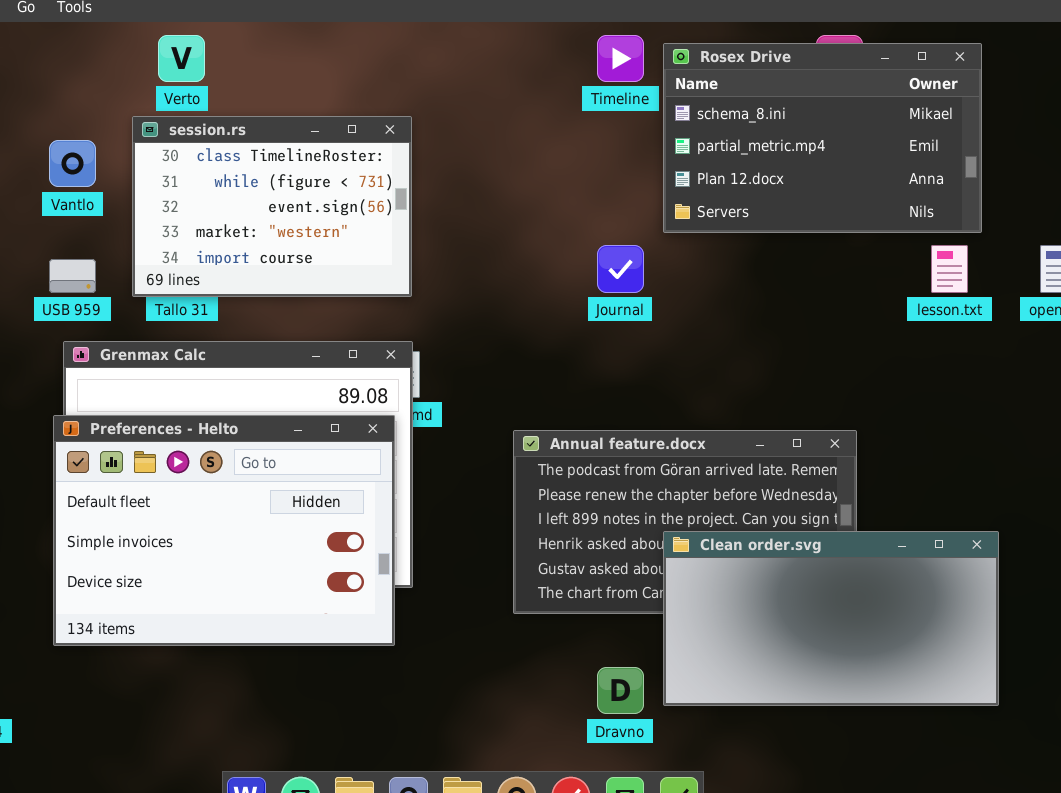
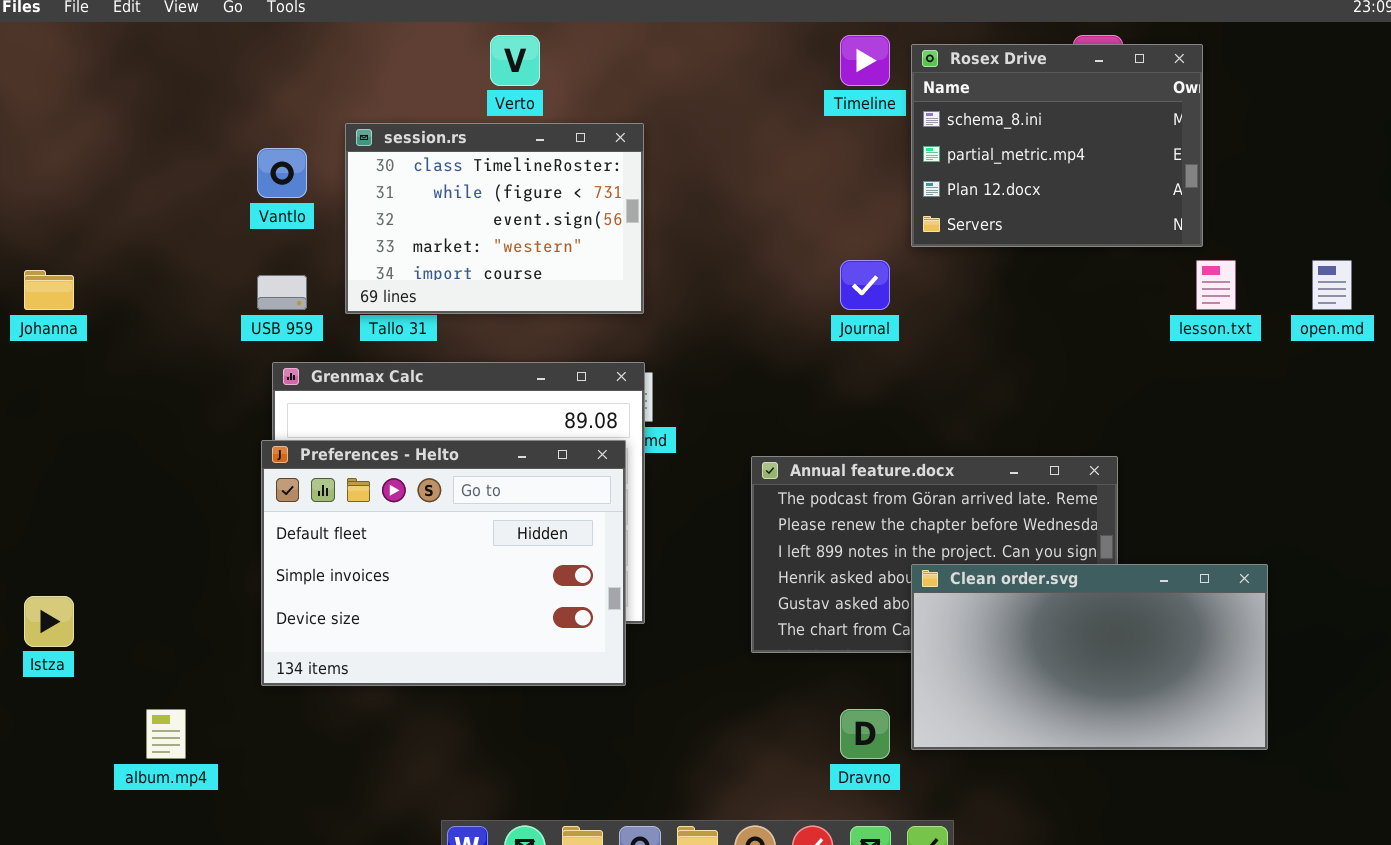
Verto: [158,35,205,82] -> [490,35,540,86], moved
Rosex Drive: [663,43,982,233] -> [911,44,1203,247], resized

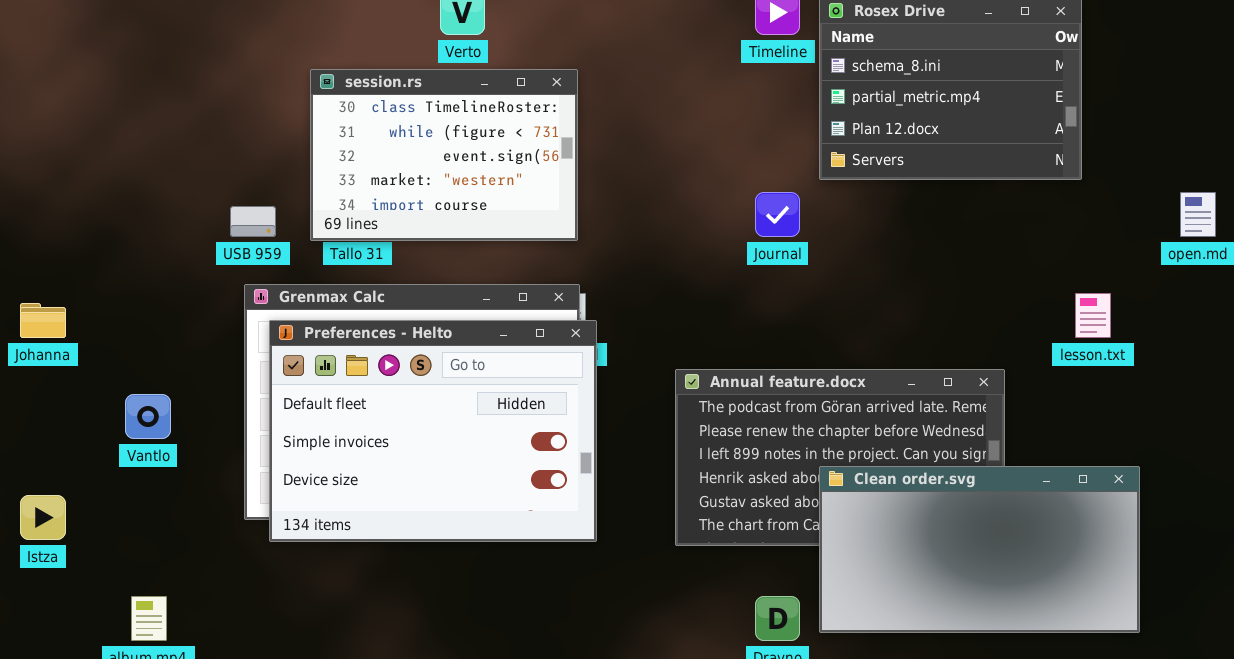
Vantlo: [257,148,307,198] -> [125,394,171,439], moved
lesson.txt: [1196,260,1236,310] -> [1075,293,1111,338], moved
Johanna: [24,270,74,310] -> [20,303,66,338], moved
Preferences - Helto: [261,440,626,686] -> [269,320,597,542], moved

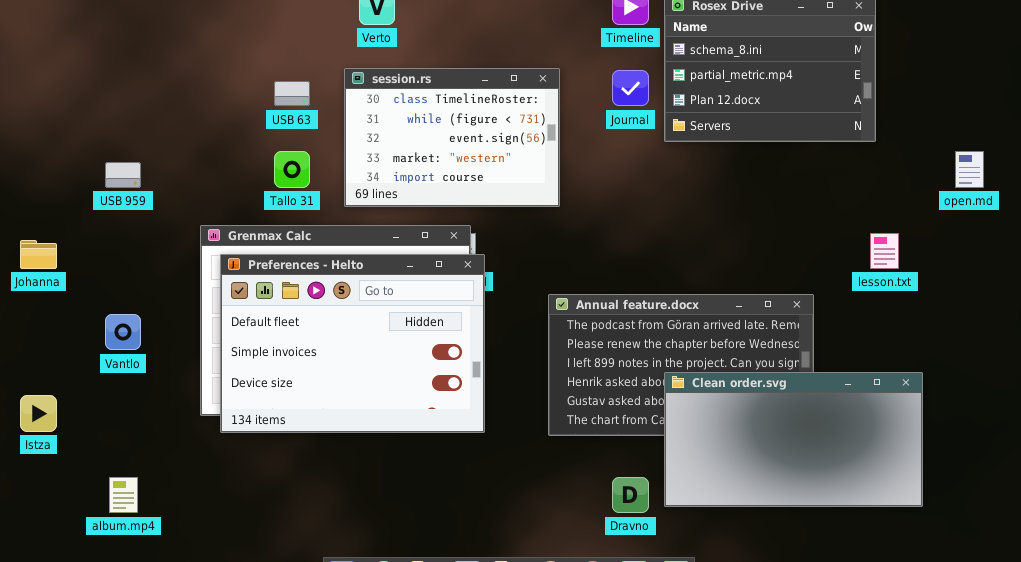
session.rs: [310,69,578,241] -> [344,68,560,207], moved
Journal: [755,192,800,237] -> [612,70,649,106], moved
USB 959: [230,206,276,237] -> [105,162,141,188], moved

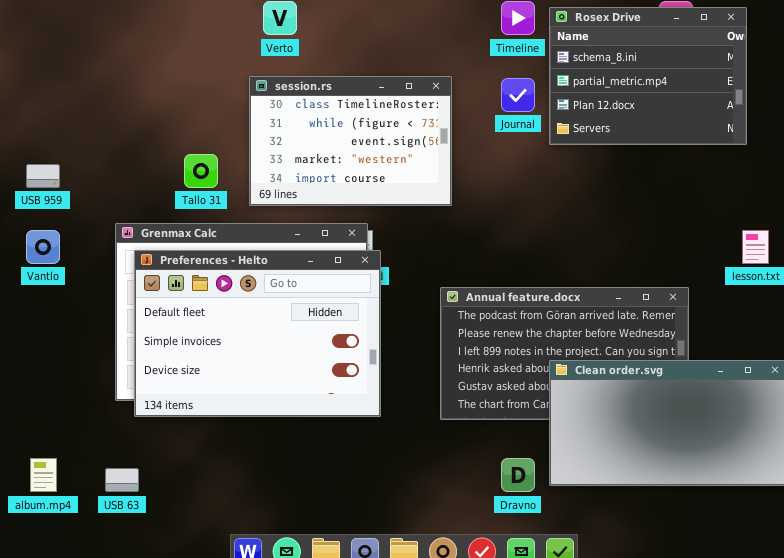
USB 63: [274,81,310,106] -> [105,468,139,492], moved
Vantlo: [105,314,141,350] -> [26,230,60,264], moved

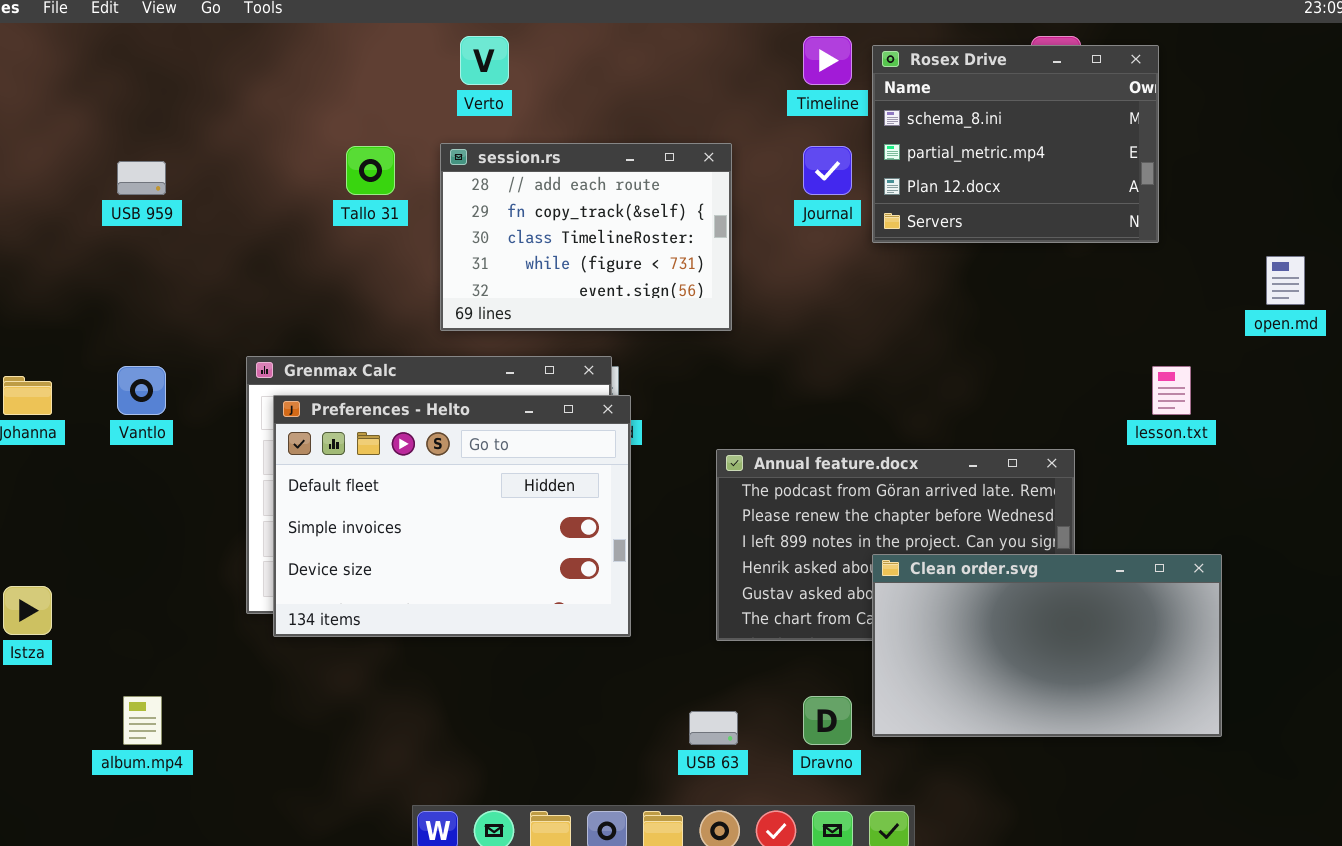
session.rs: [249,76,452,206] -> [440,143,732,331], scrolled up 2 rows
Tallo 31: [184,154,218,188] -> [346,146,395,195], moved
USB 959: [26,164,60,188] -> [117,161,166,195], moved
USB 63: [105,468,139,492] -> [689,711,738,745], moved

